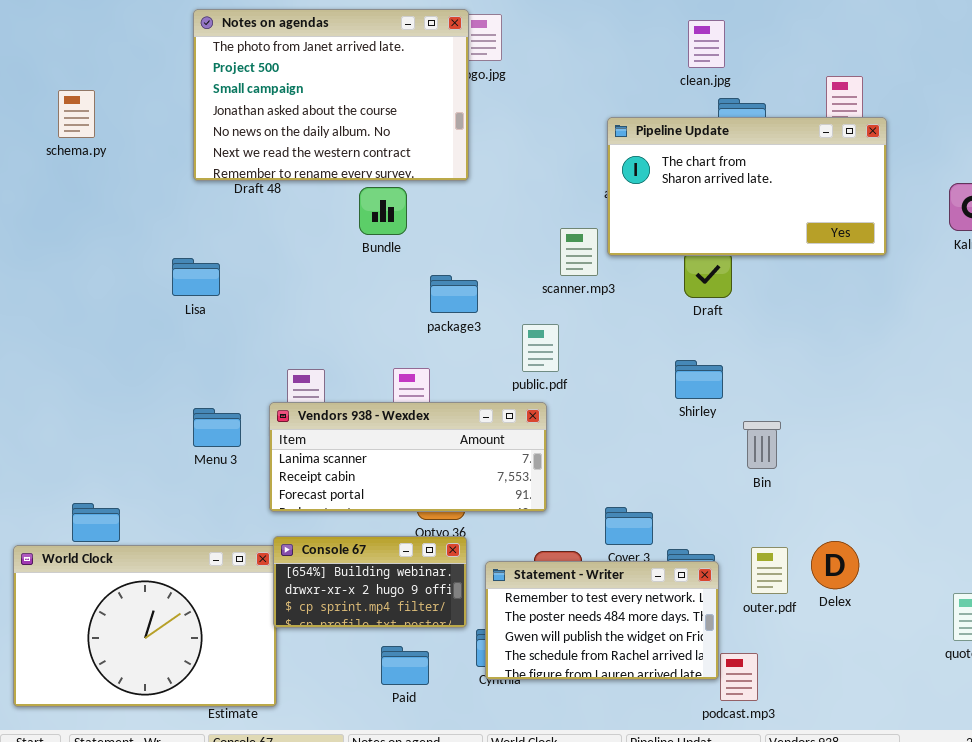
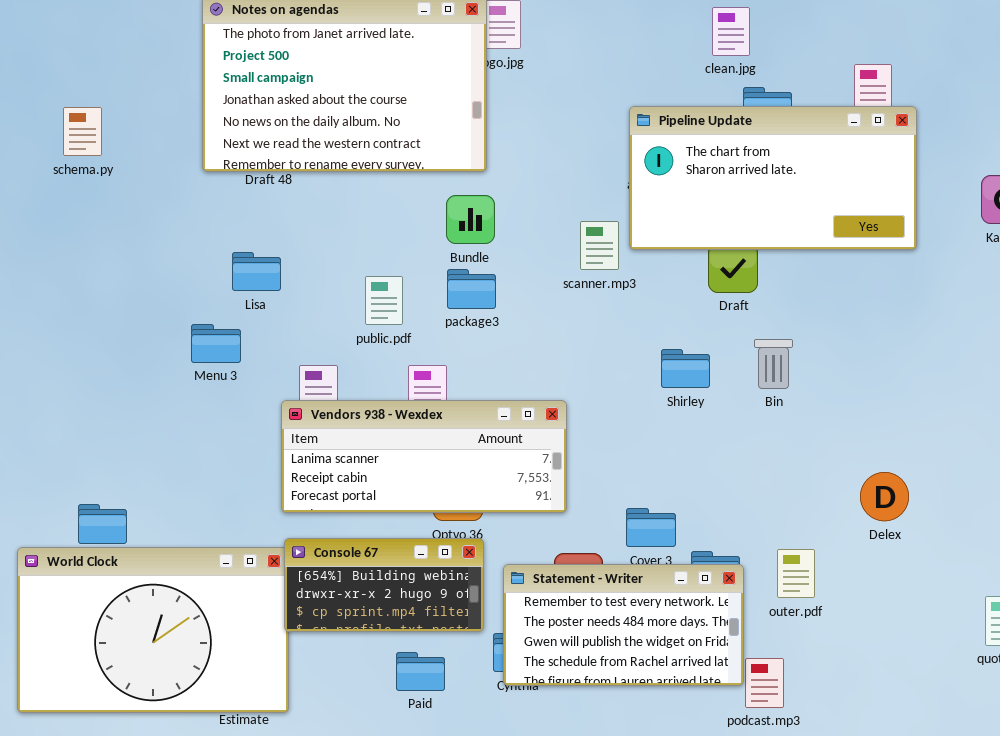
schema.py: [58,90,95,138] -> [63,107,102,156], moved
Bundle: [359,187,407,235] -> [446,195,495,244], moved
Lisa: [172,258,220,296] -> [232,252,281,291], moved
public.pdf: [522,324,559,372] -> [365,276,403,325], moved
Shirley: [675,360,723,399] -> [661,349,710,388], moved
Menu 3: [193,408,241,447] -> [191,324,241,363], moved
Bin: [743,421,781,469] -> [754,339,793,389], moved
Delex: [811,541,859,589] -> [860,472,909,521], moved

